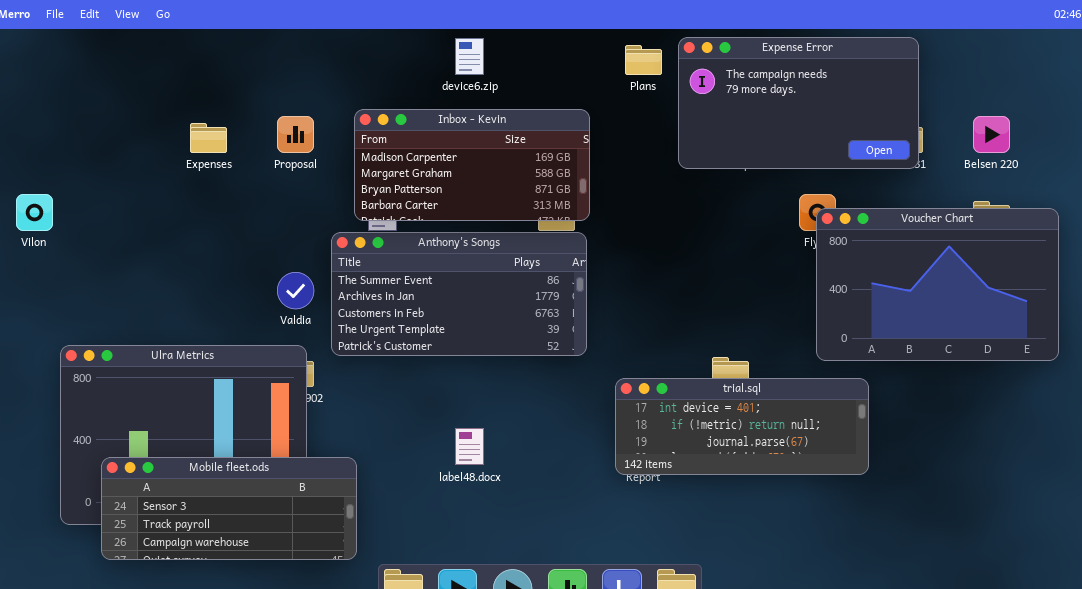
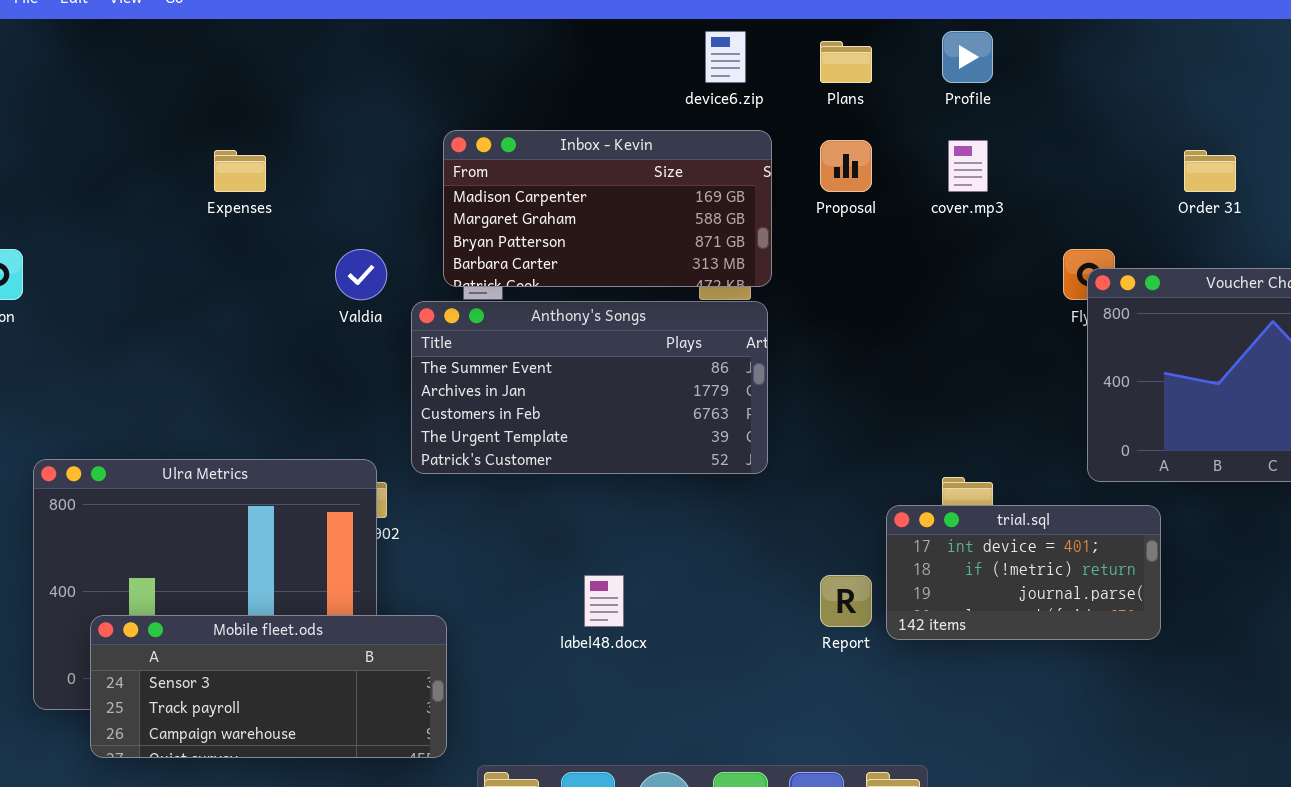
Expense Error: [678,37,919,169] -> none, closed
device6.zip: [455,38,484,75] -> [705,31,746,83], moved
Proposal: [277,116,314,153] -> [820,140,872,192], moved
Valdia: [277,272,314,309] -> [335,249,387,300], moved
trial.sql: [615,378,869,475] -> [886,505,1161,640], resized

